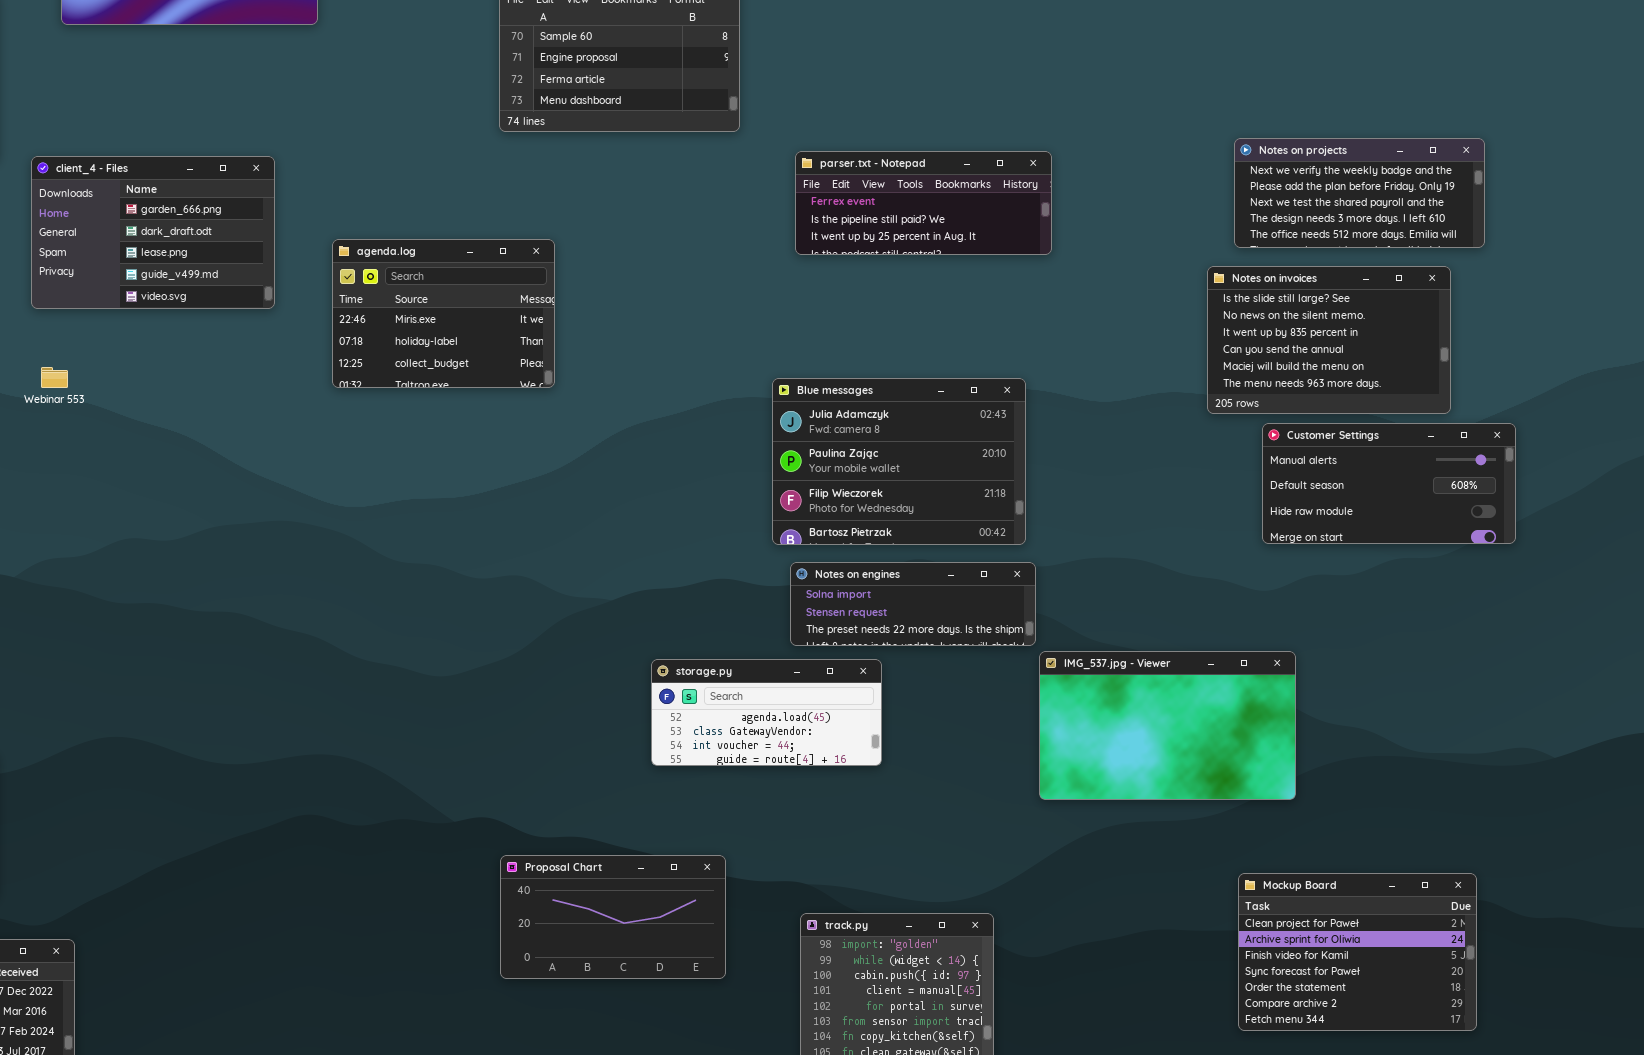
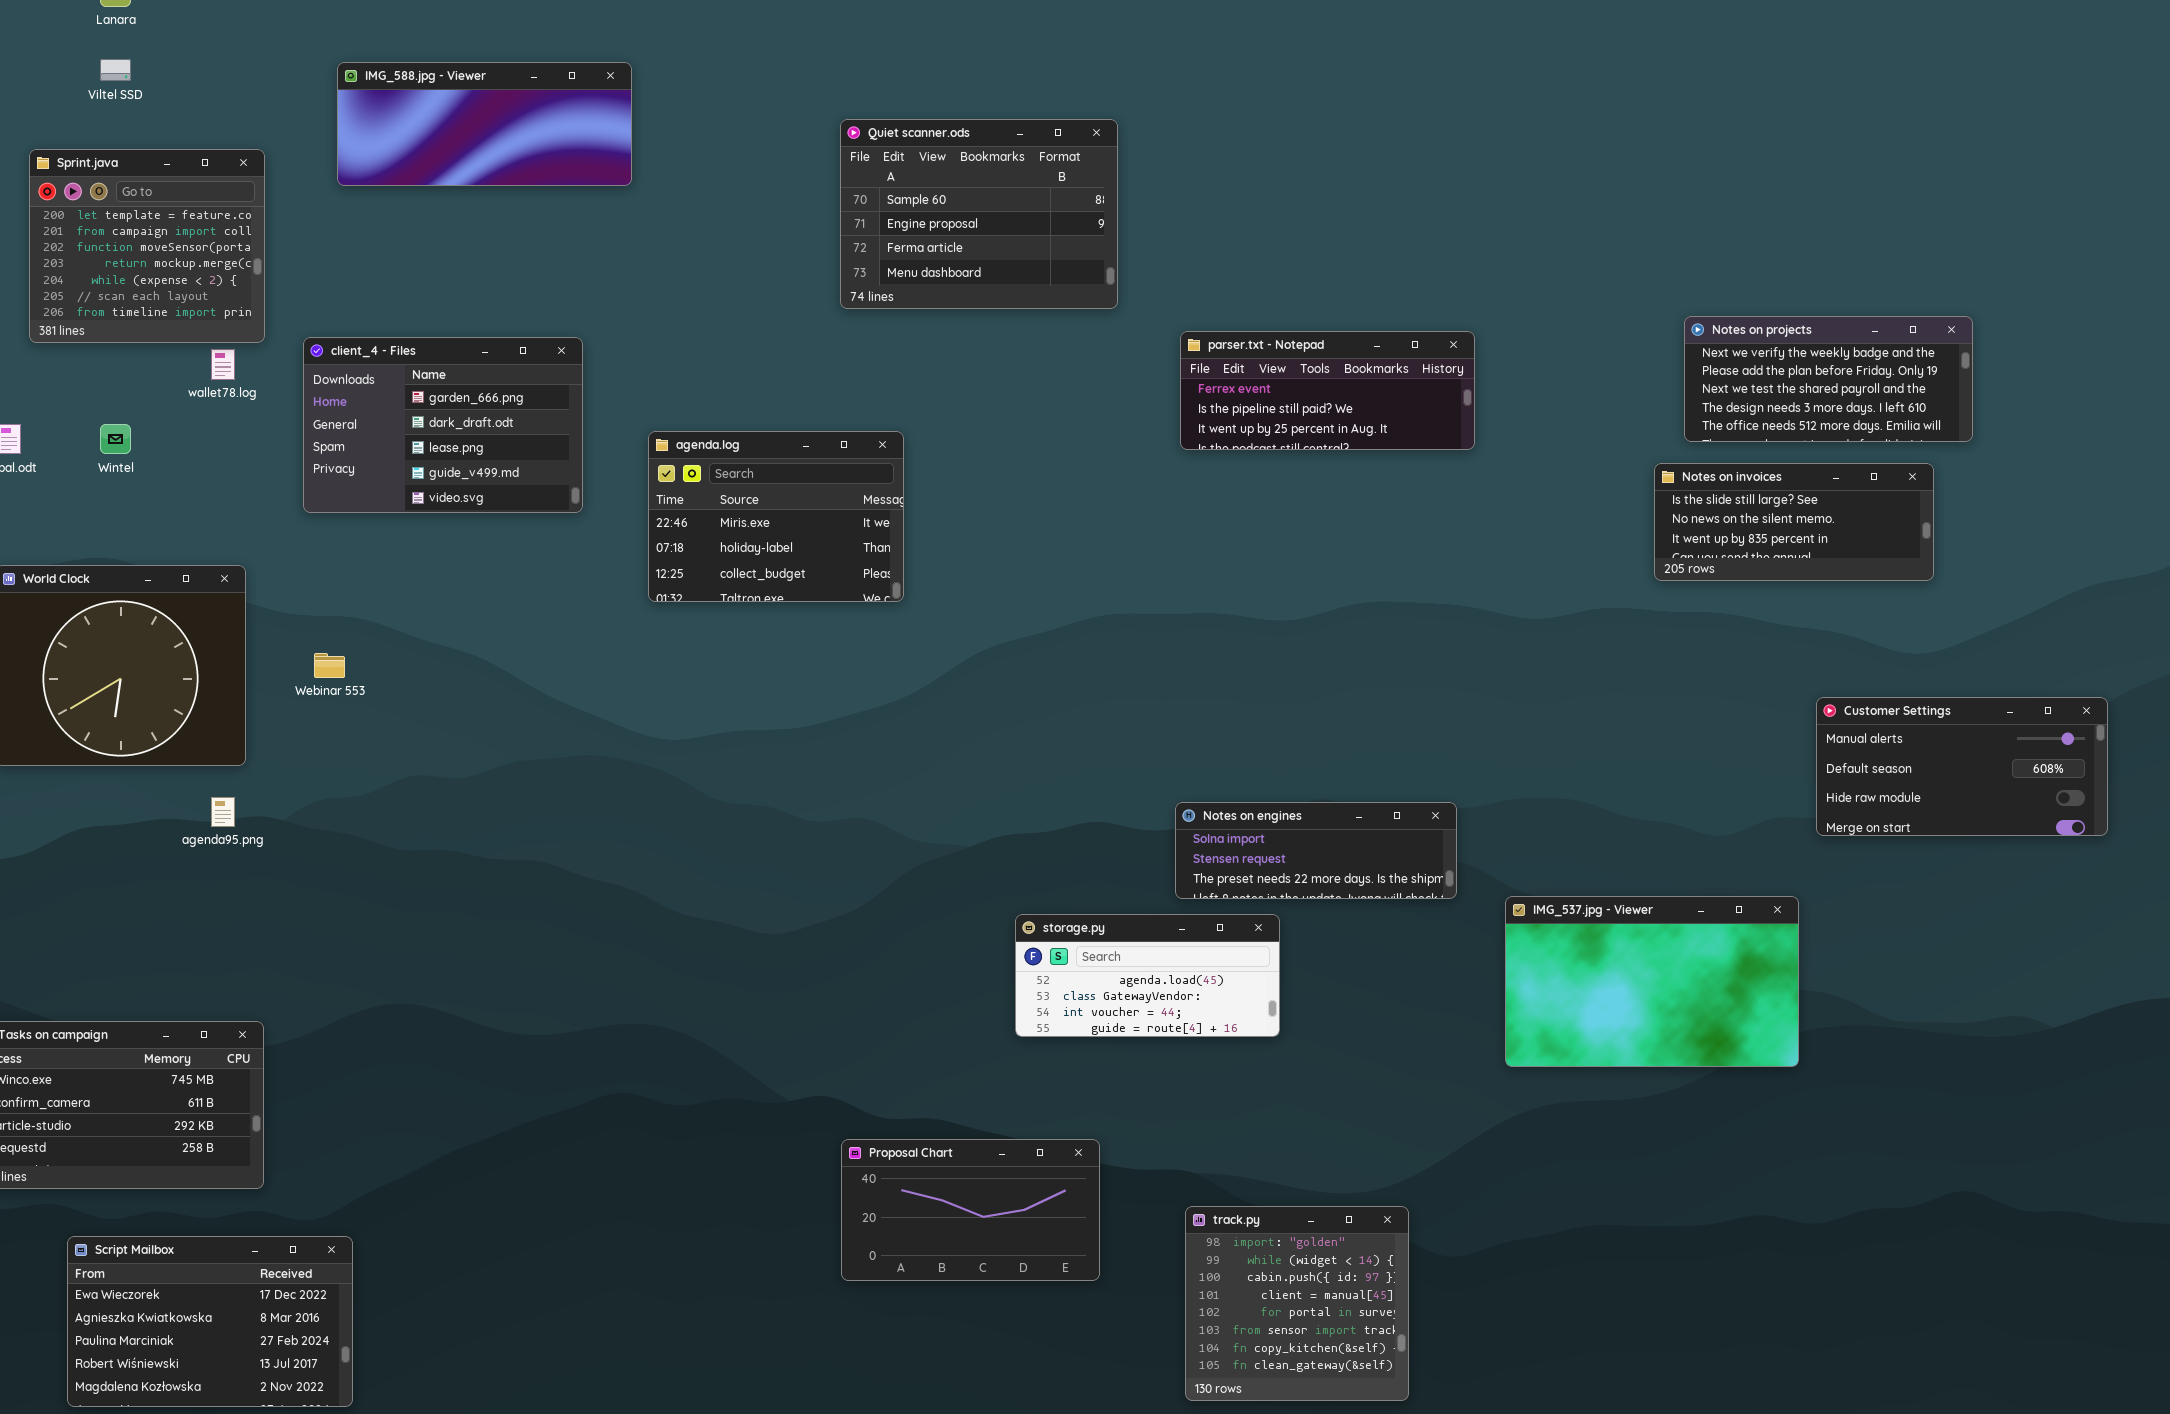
Notes on invoices: [1207,266,1451,414] -> [1654,463,1934,581], resized
Webinar 553: [41,367,68,388] -> [314,653,345,678], moved
Blue messages: [772,378,1026,545] -> none, closed
Customer Settings: [1262,423,1516,544] -> [1816,697,2108,836], moved
IMG_537.jpg - Viewer: [1039,651,1296,800] -> [1505,896,1799,1067], moved
Mockup Board: [1238,873,1477,1031] -> none, closed

